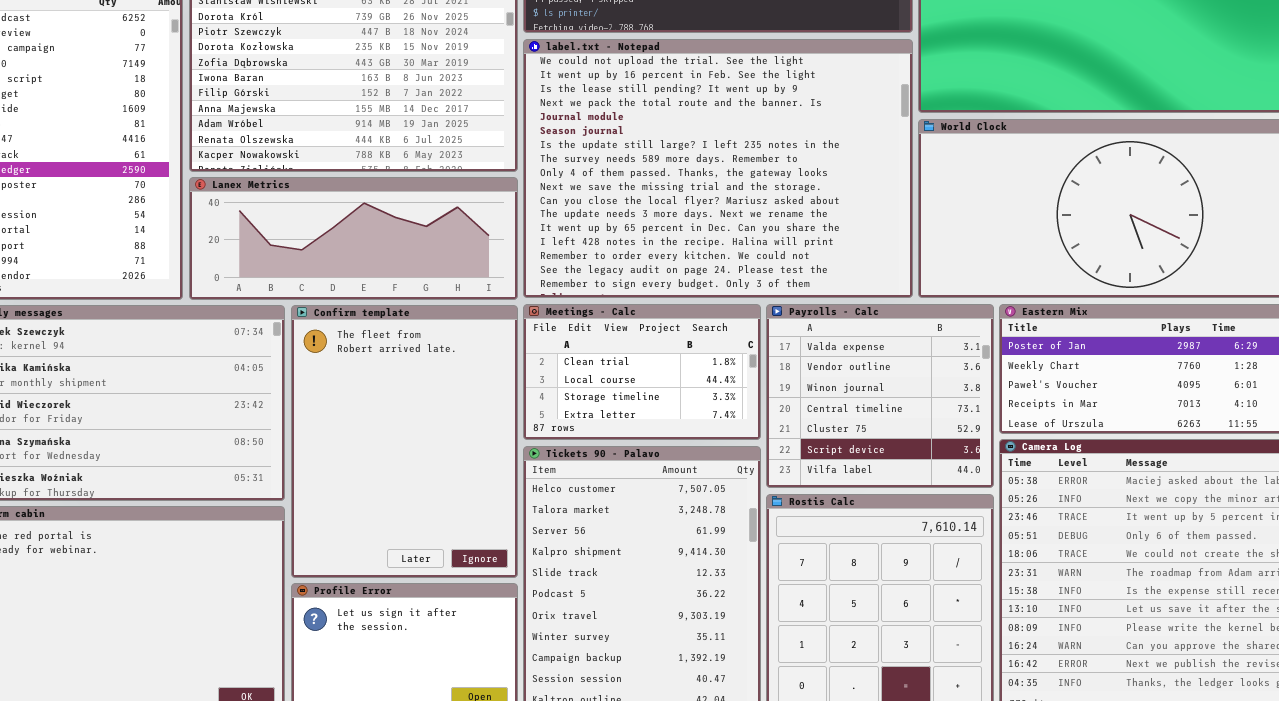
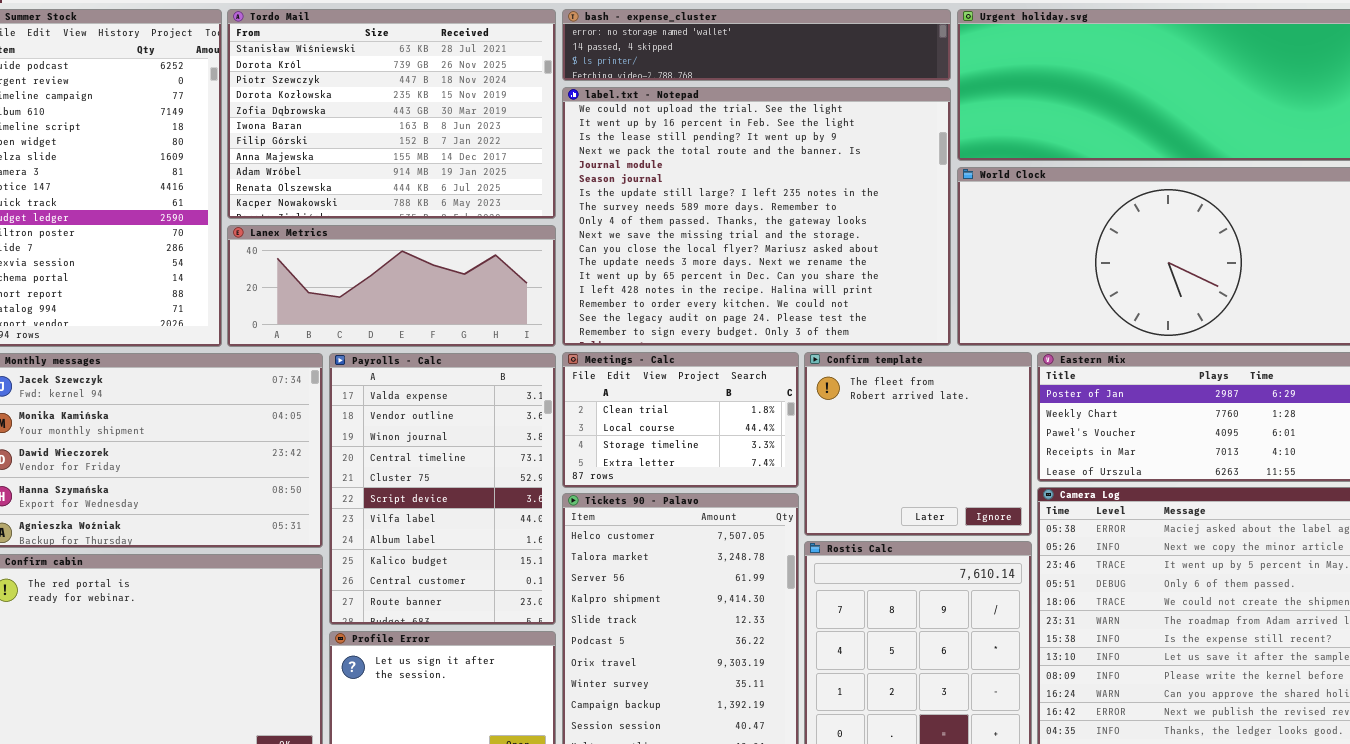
Payrolls - Calc: [766,304,994,488] -> [329,353,556,625], moved, resized
Confirm template: [291,305,518,578] -> [804,352,1032,536], moved, resized

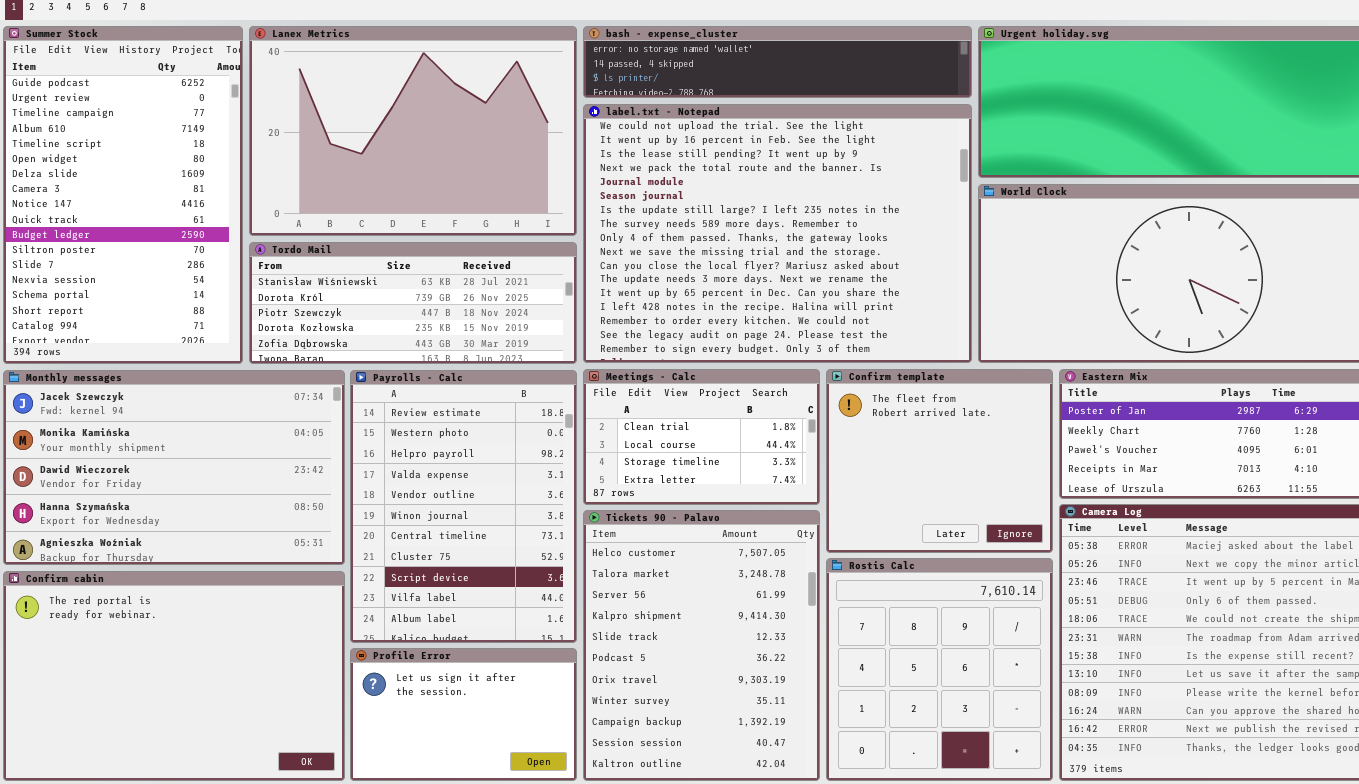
Tordo Mail: [227,9,556,219] -> [249,242,577,364], moved, resized
Lanex Metrics: [227,225,556,347] -> [249,26,577,236], moved, resized
Payrolls - Calc: [329,353,556,625] -> [350,370,577,643], scrolled up 3 rows

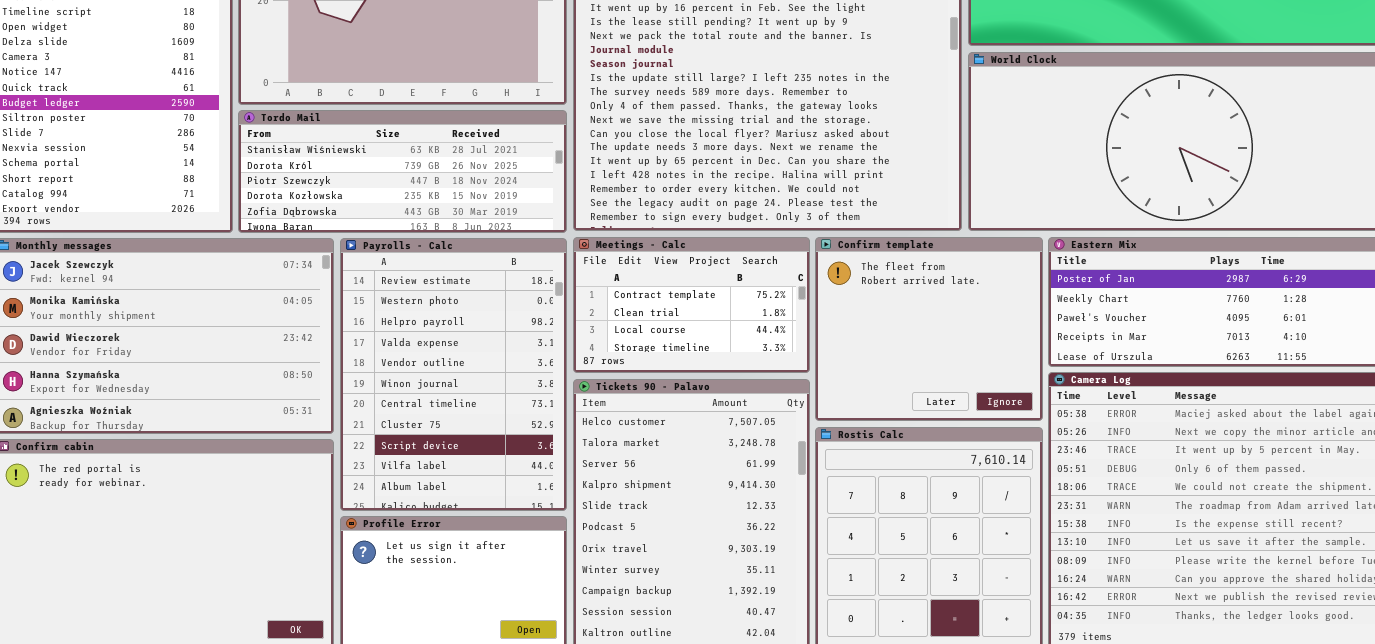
Meetings - Calc: [583,369,820,505] -> [573,237,810,373], scrolled up 1 row

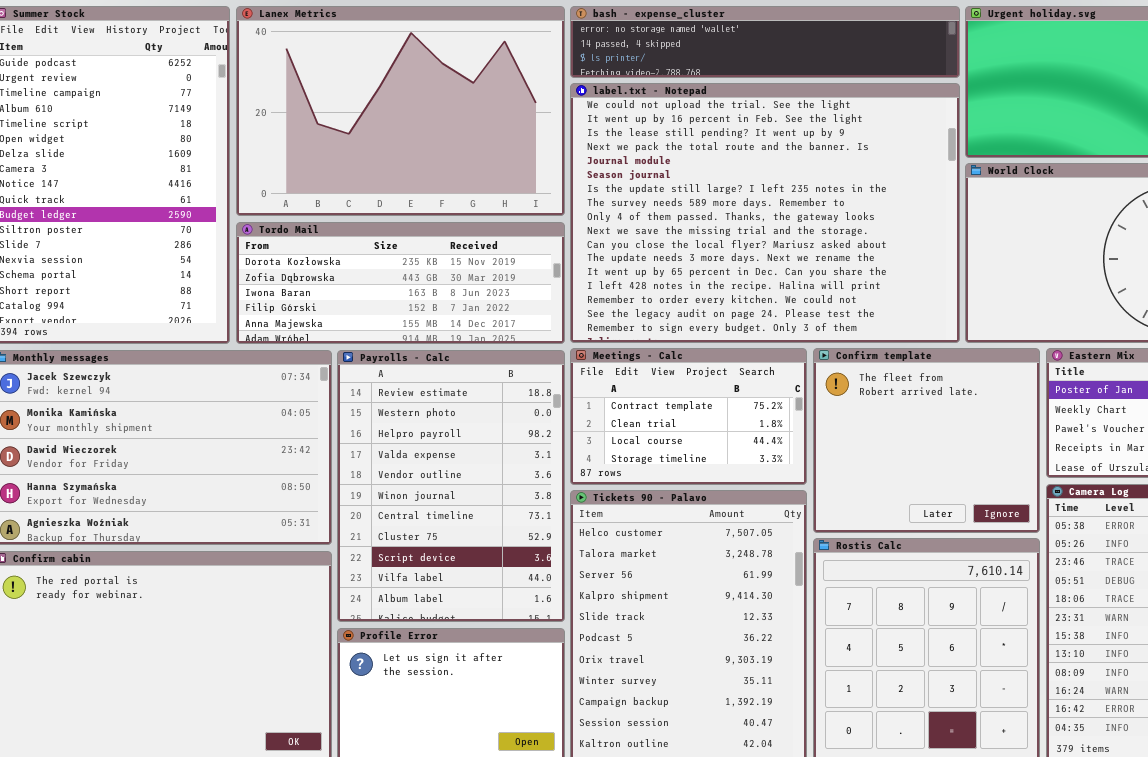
Tordo Mail: [238,110,567,233] -> [236,222,565,344], scrolled down 3 rows

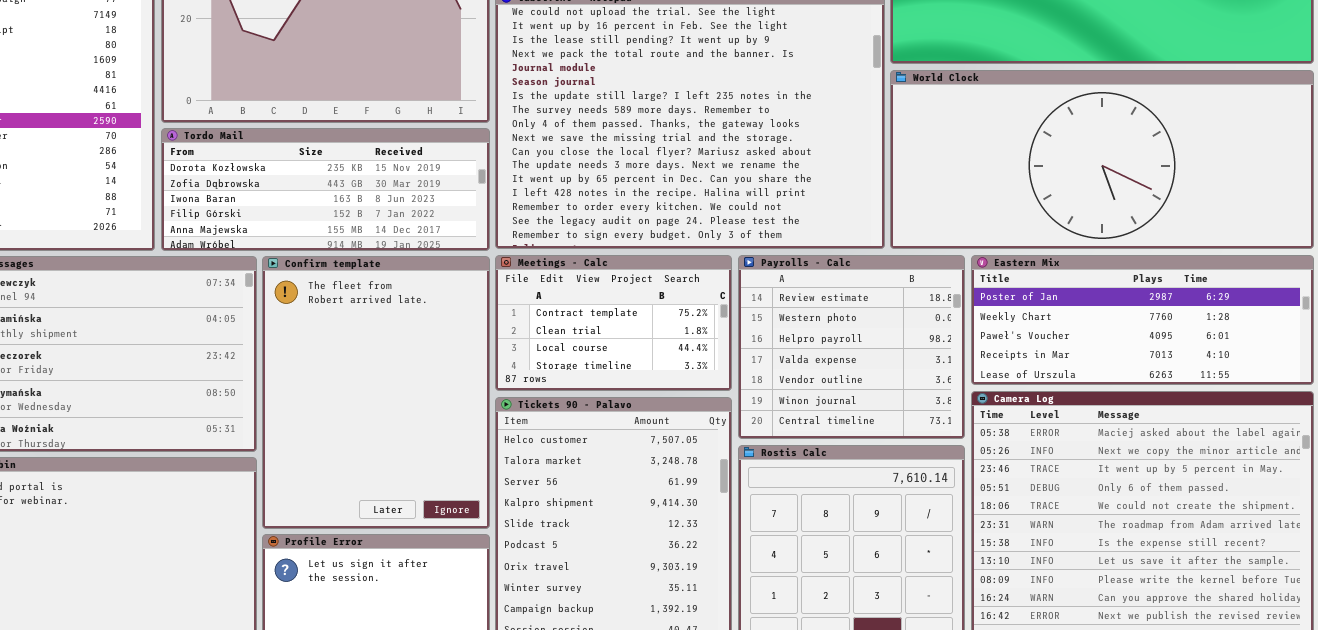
Confirm template: [813,348,1040,533] -> [262,256,490,529], moved, resized
Payrolls - Calc: [337,350,565,622] -> [738,255,965,439], moved, resized

